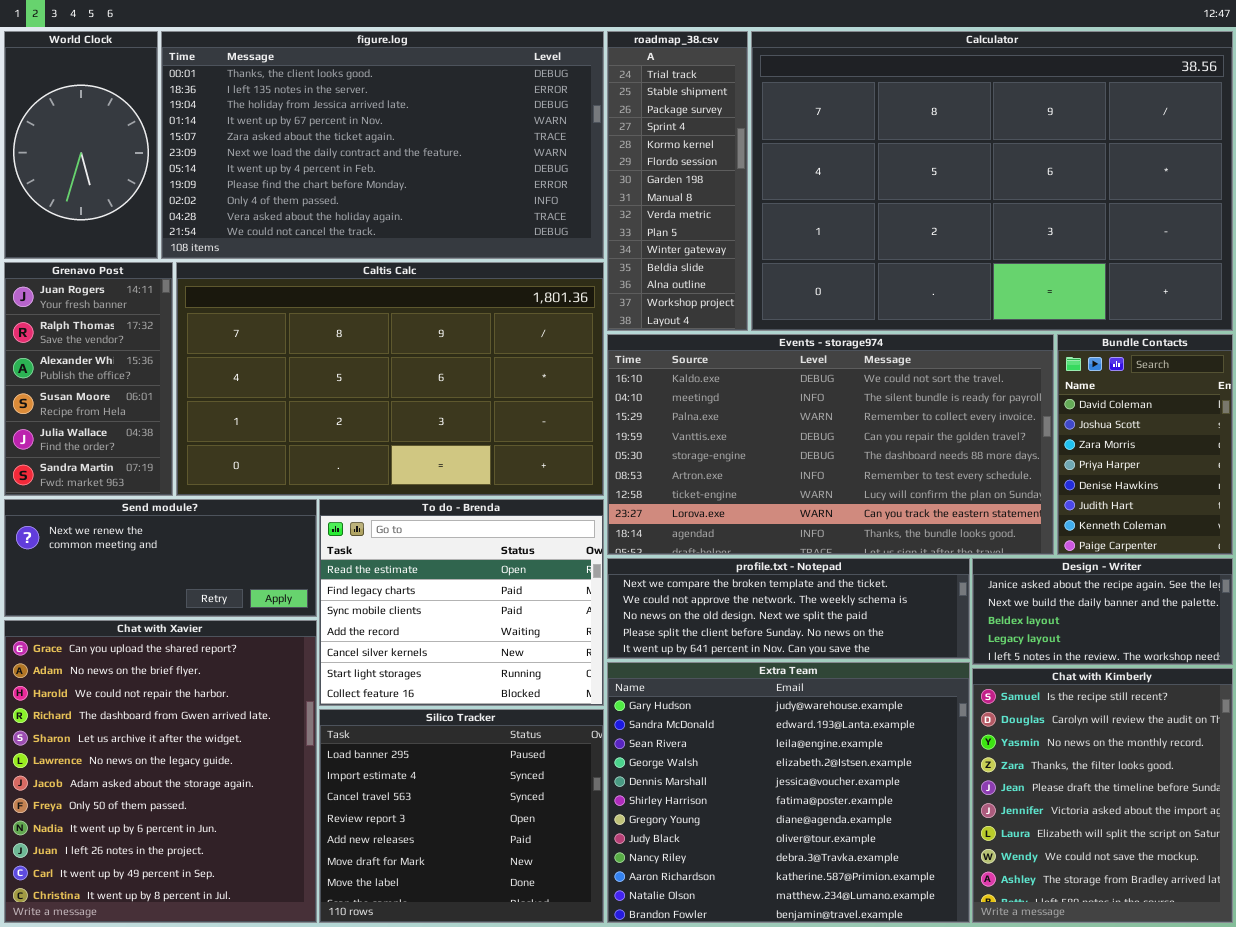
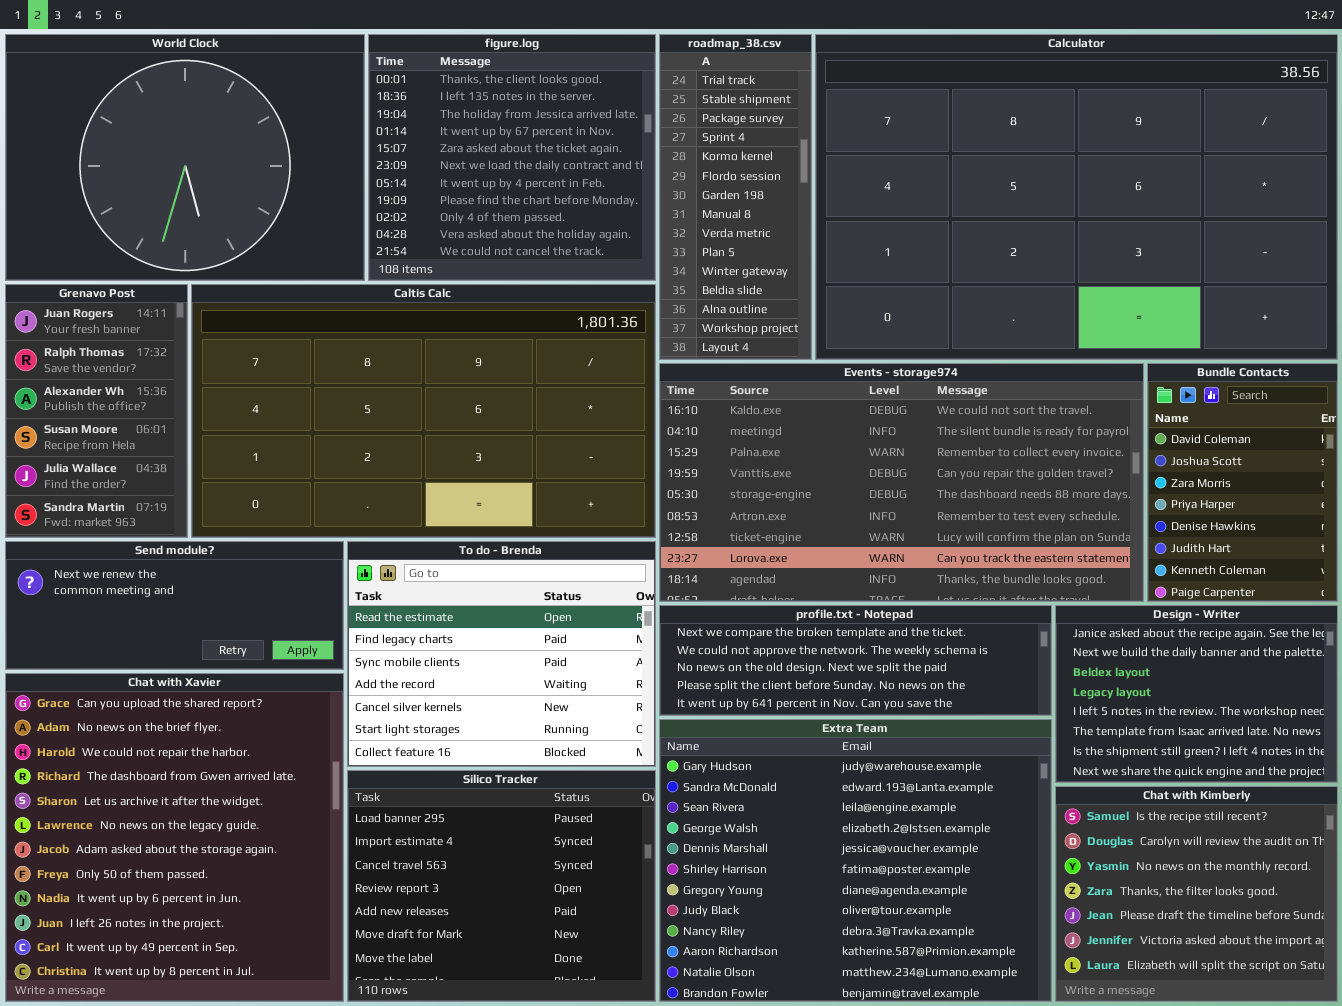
World Clock: [4,31,158,259] -> [5,34,365,281], resized
figure.log: [161,31,604,259] -> [368,34,656,281], resized
Design - Writer: [972,558,1233,665] -> [1055,605,1338,783], resized
Chat with Kimberly: [972,668,1233,923] -> [1055,786,1338,1002], resized

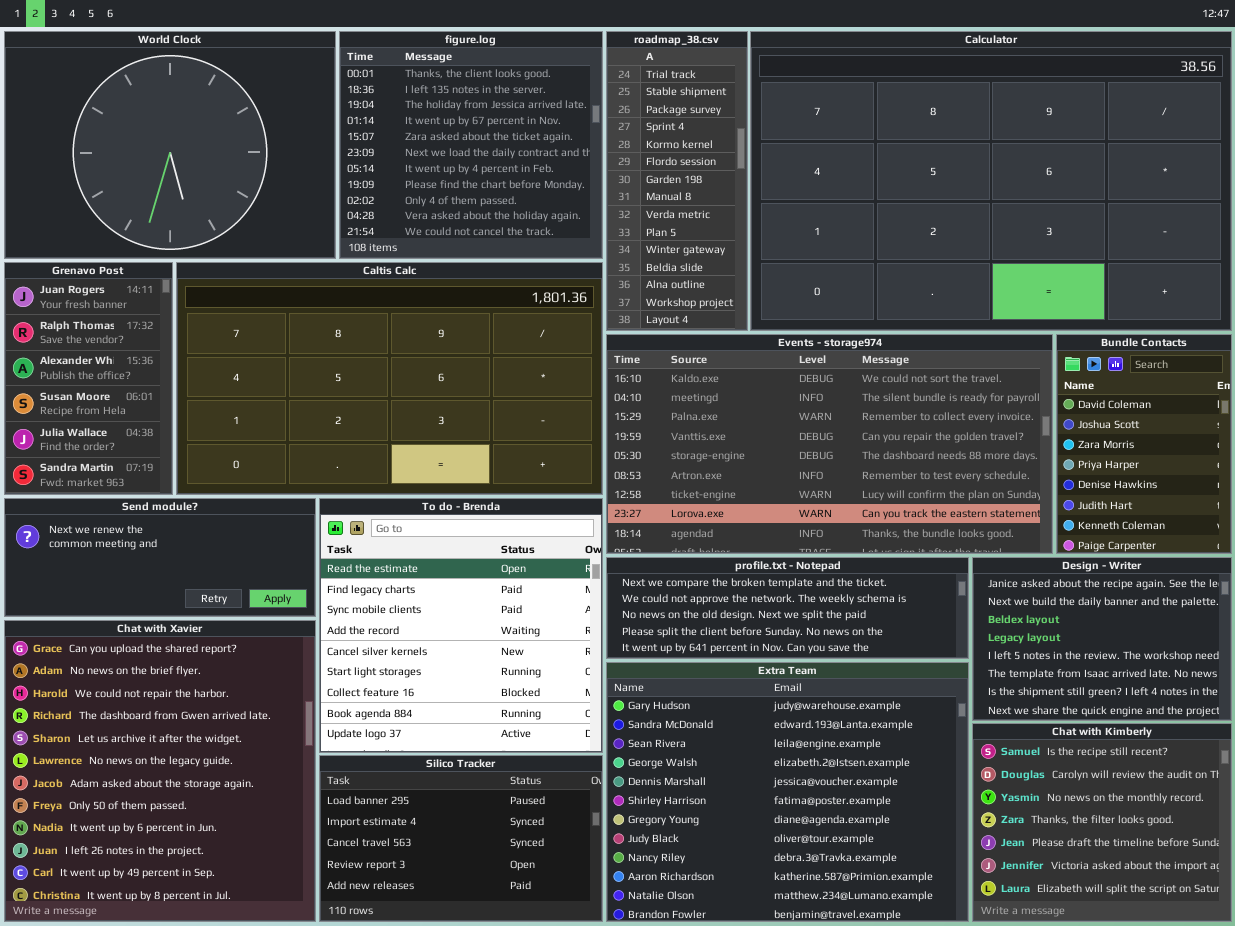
To do - Brenda: [347,541,656,767] -> [319,498,603,753], resized
Silico Tracker: [347,770,656,1002] -> [319,755,603,922], resized

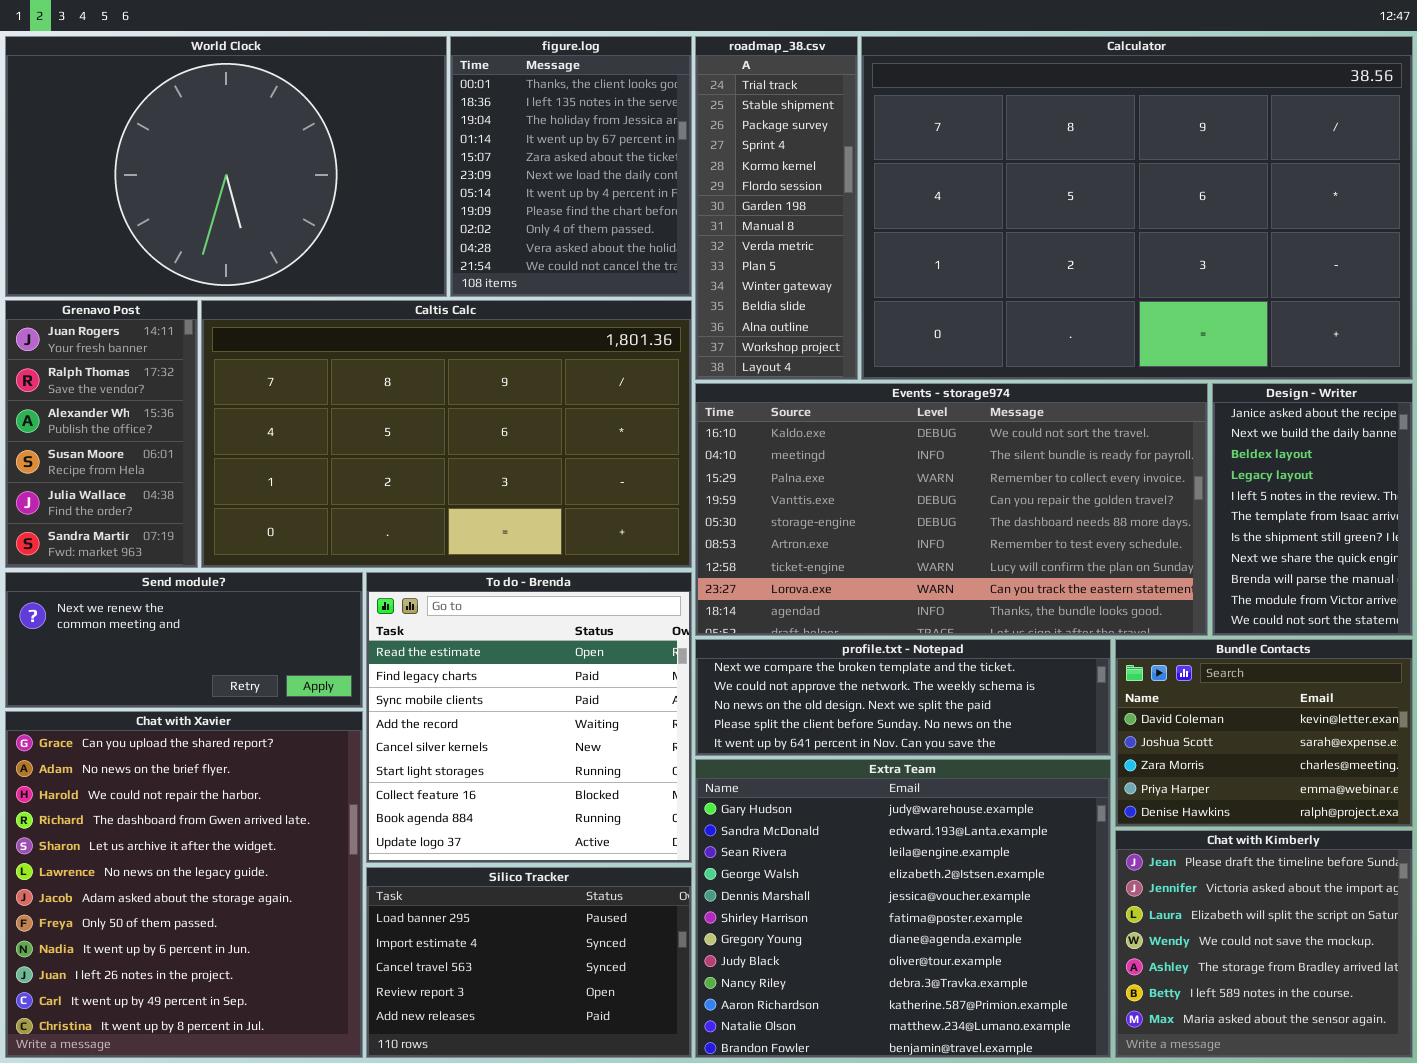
World Clock: [4,31,336,259] -> [5,36,447,297], resized
figure.log: [339,31,603,259] -> [450,36,692,297], resized
Bundle Contacts: [1056,334,1232,554] -> [1115,639,1413,827], moved, resized
Design - Writer: [972,557,1232,721] -> [1212,383,1413,636], moved, resized
Chat with Kimberly: [972,723,1232,922] -> [1115,830,1413,1058], scrolled down 4 rows

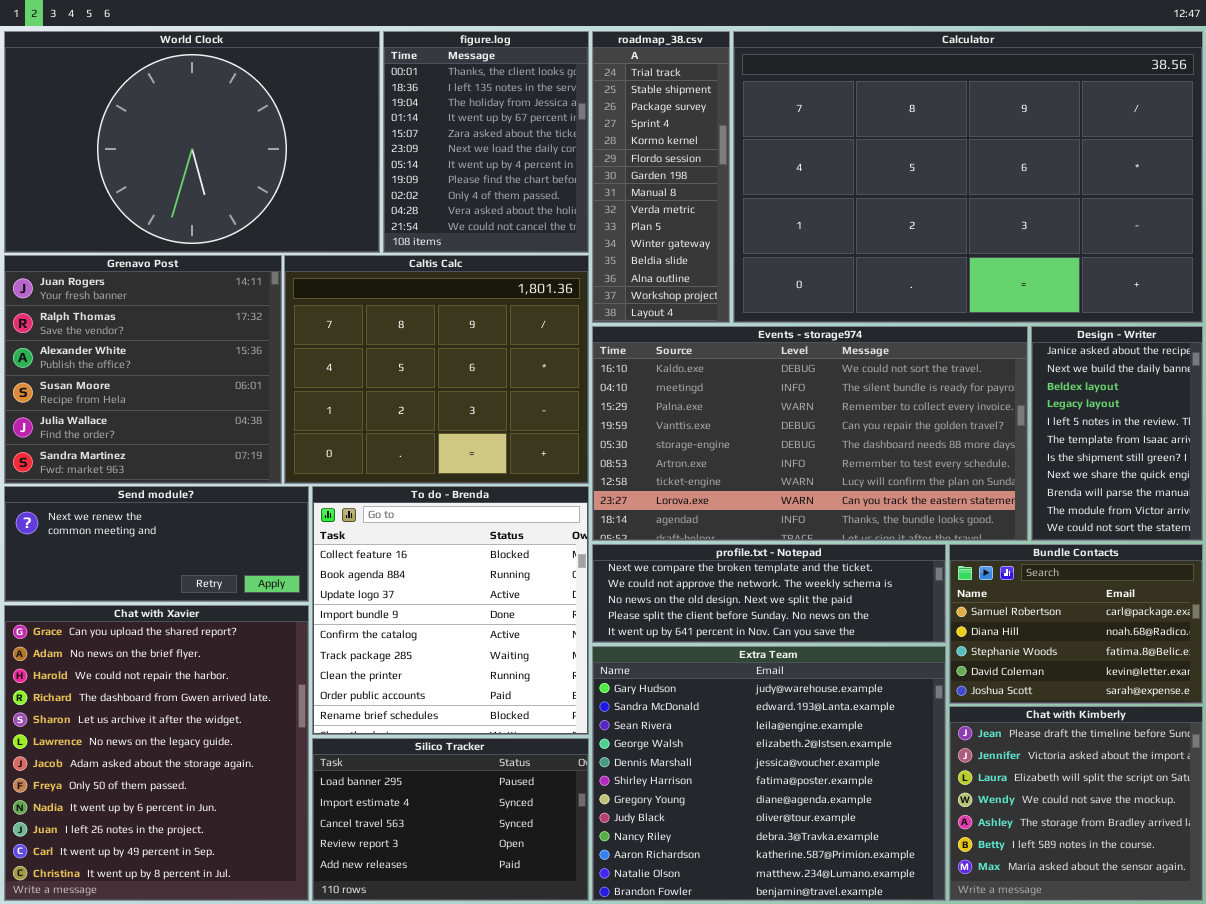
Grenavo Post: [5,300,198,568] -> [4,255,282,484], resized
Caltis Calc: [201,300,692,568] -> [284,255,589,484], resized
To do - Brenda: [366,572,692,863] -> [312,486,589,735], scrolled down 6 rows
Bundle Contacts: [1115,639,1413,827] -> [949,544,1203,704], scrolled up 3 rows

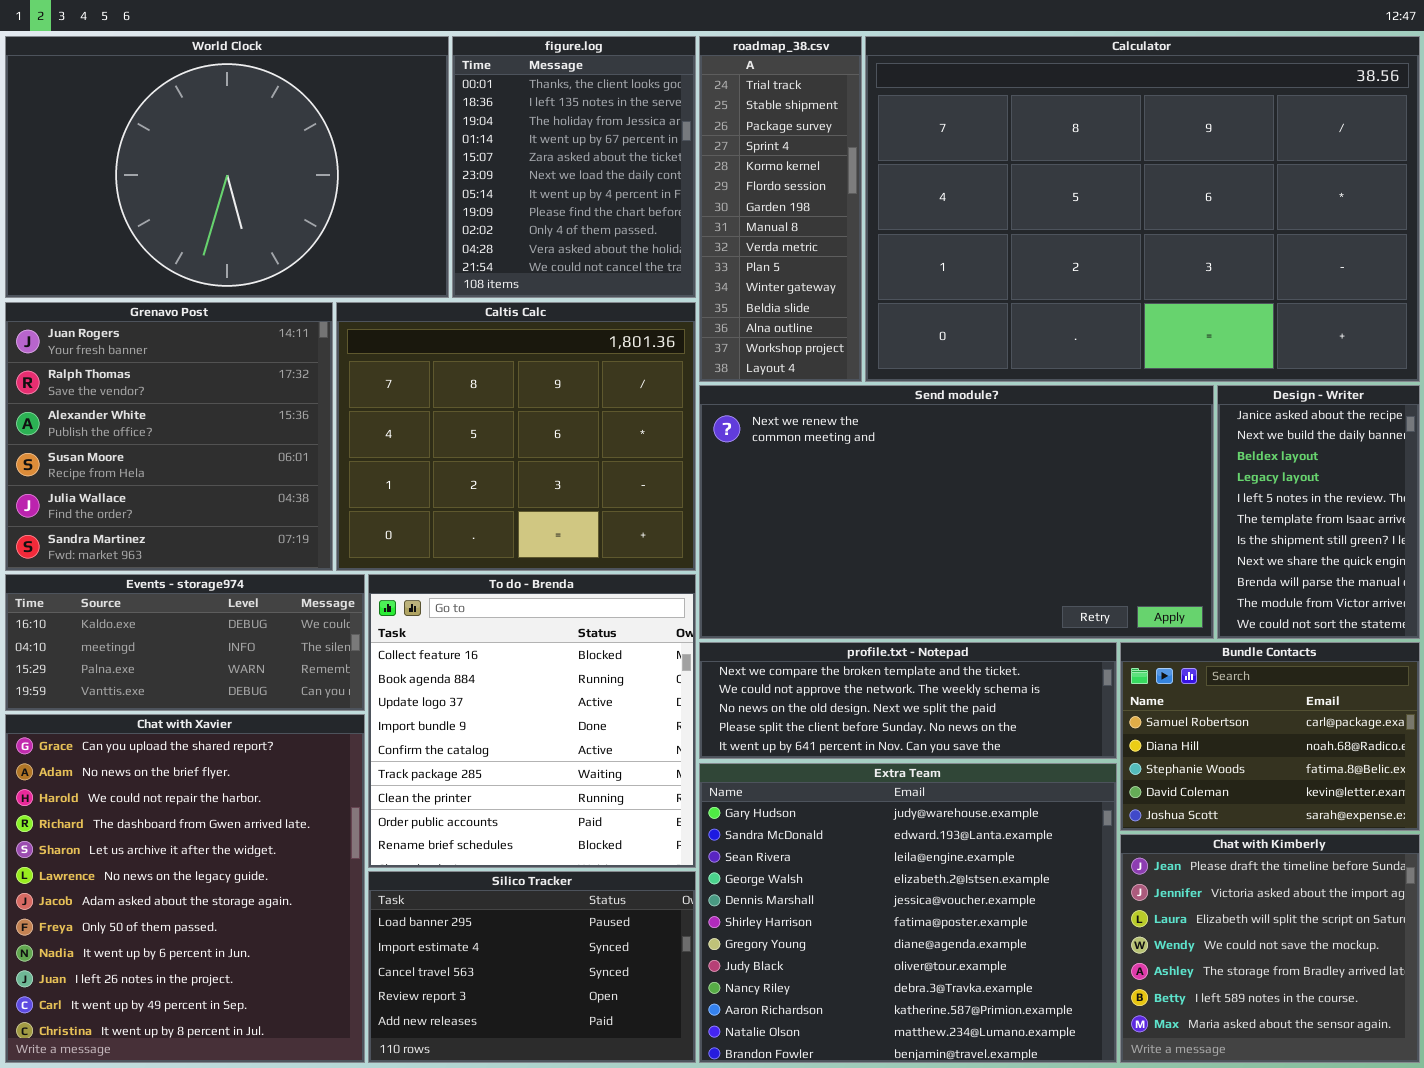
Events - storage974: [592,326,1028,541] -> [5,574,365,711], moved, resized
Send module?: [4,486,309,602] -> [699,385,1214,639], moved, resized

